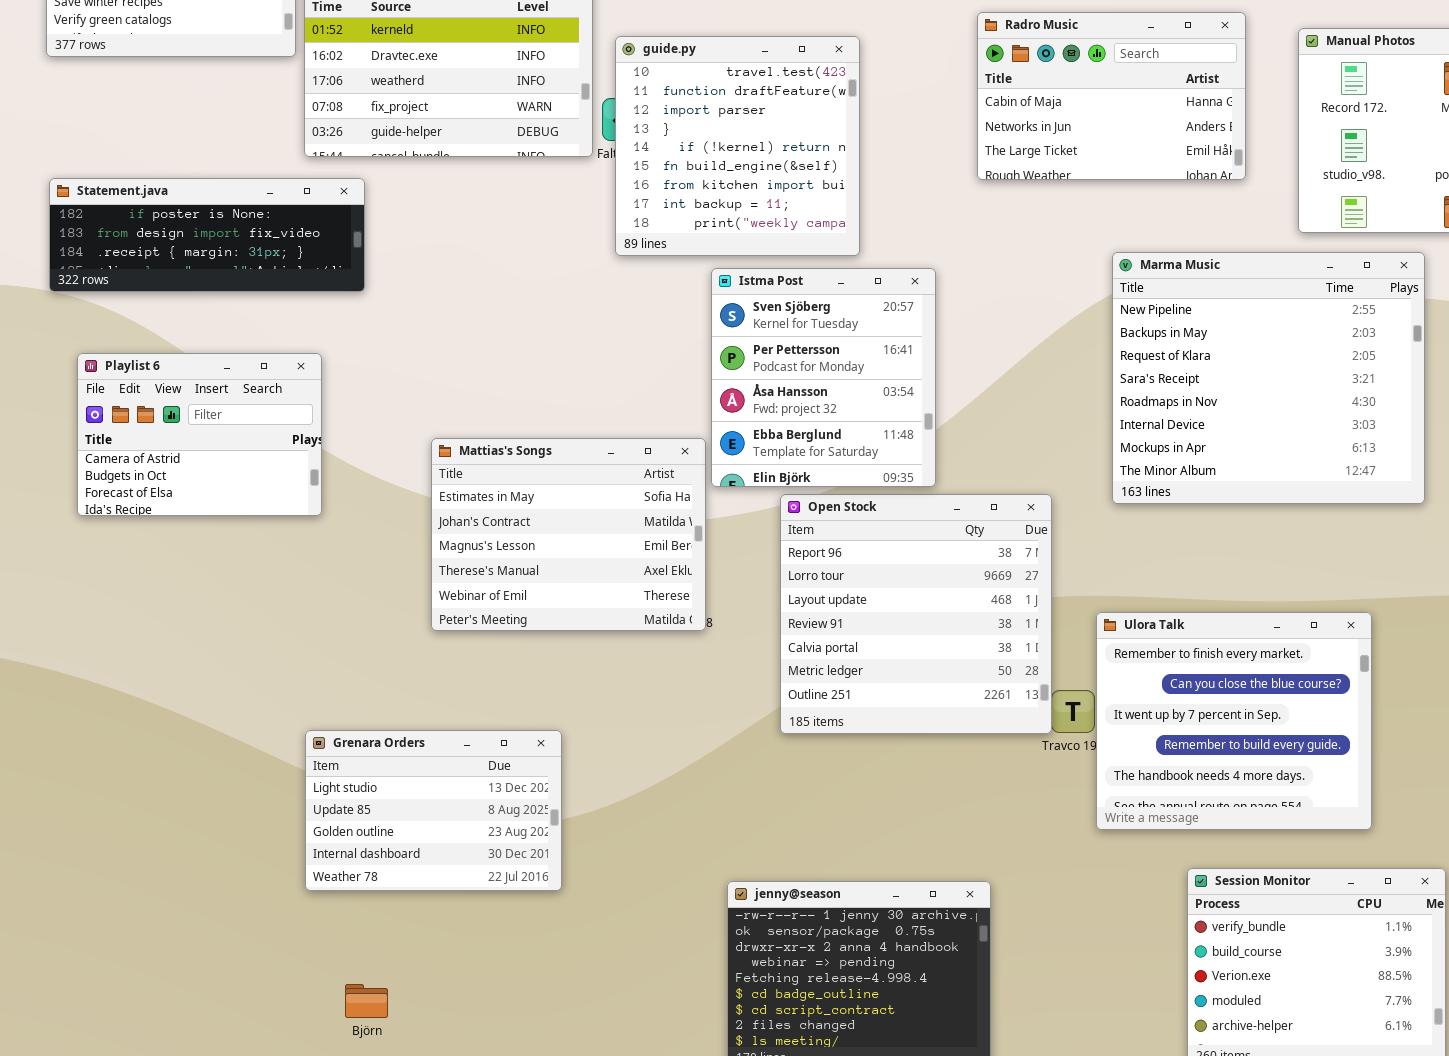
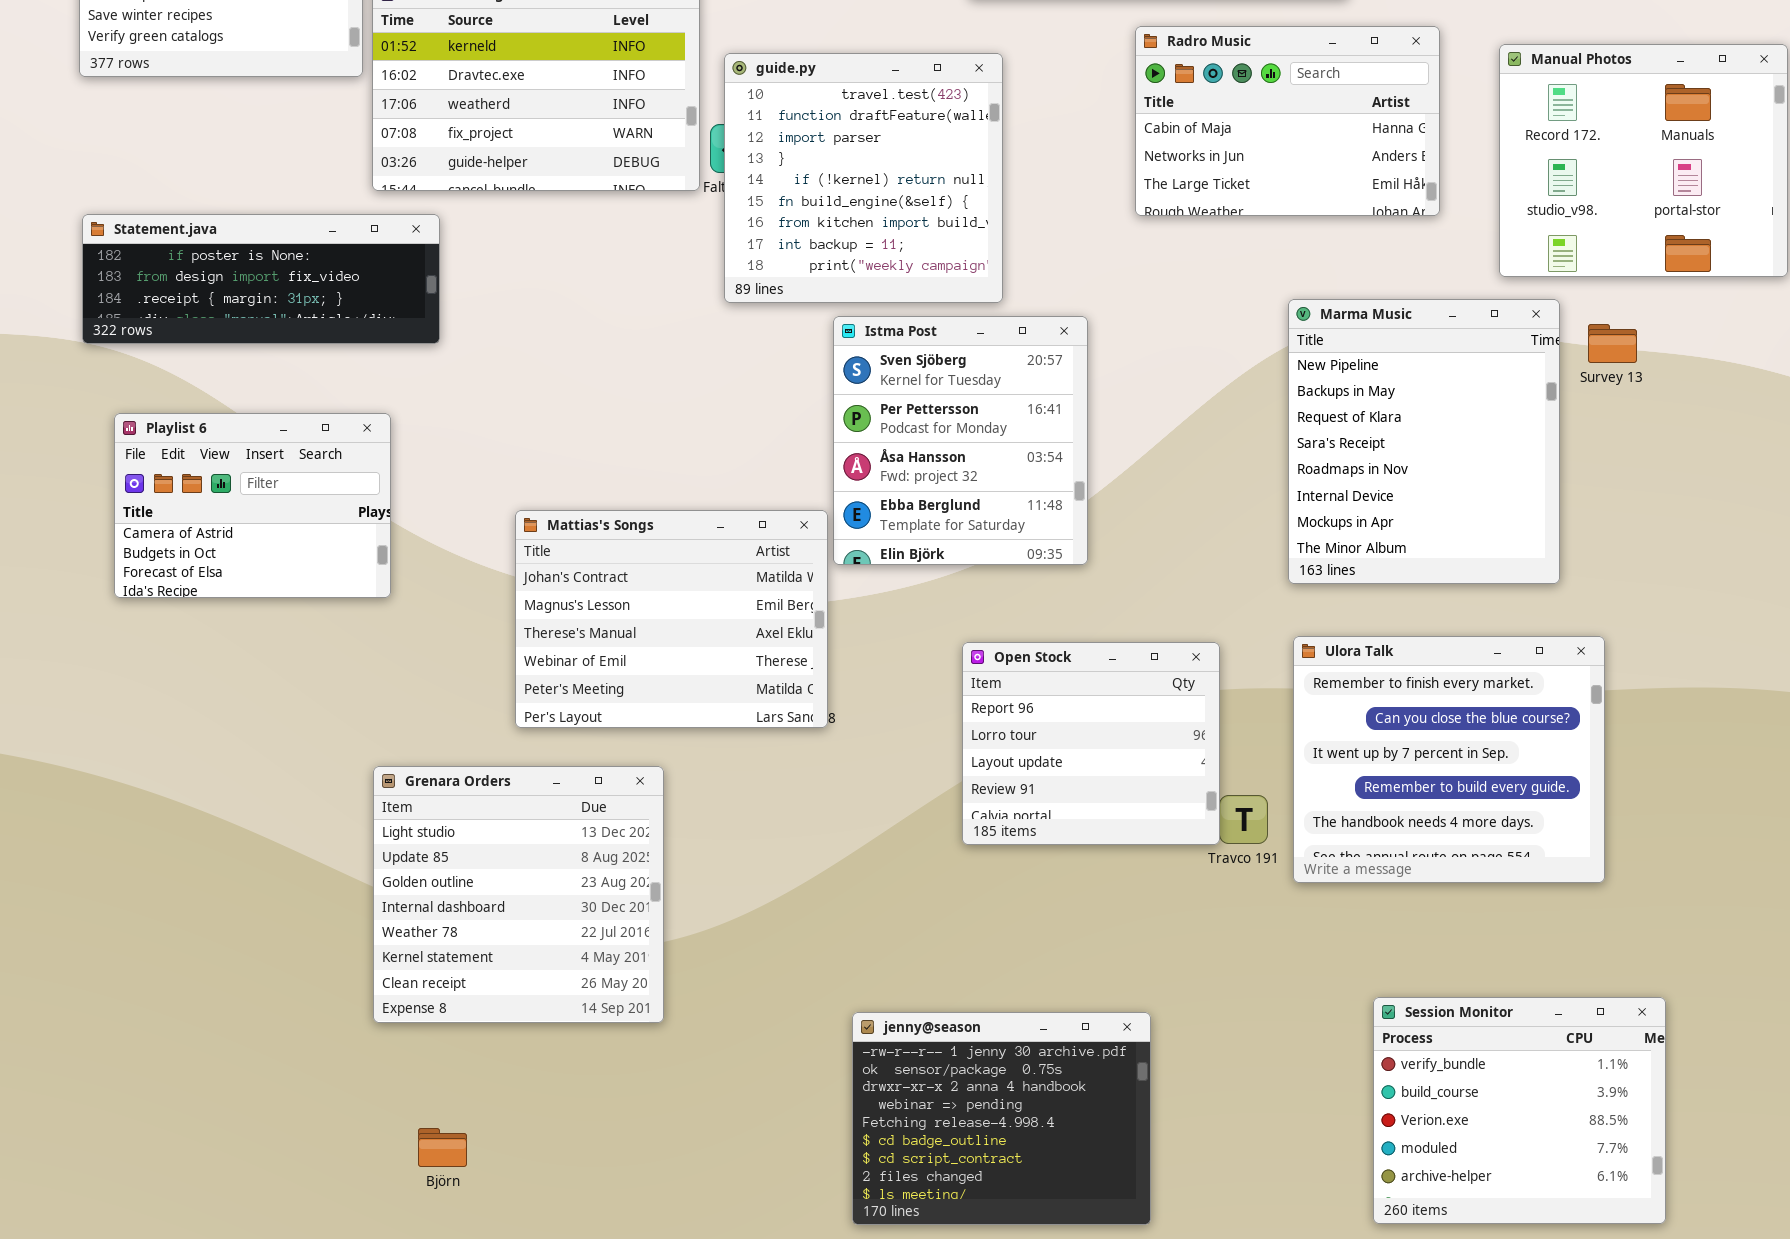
Marma Music: [1112,252,1425,504] -> [1288,299,1560,584], resized
Mattias's Songs: [431,438,706,631] -> [515,510,828,728], scrolled down 1 row
Open Stock: [780,494,1052,734] -> [962,642,1220,845], resized
Ulora Talk: [1096,612,1372,830] -> [1293,636,1605,883], moved
Grenara Orders: [305,730,562,891] -> [373,766,664,1023], resized

